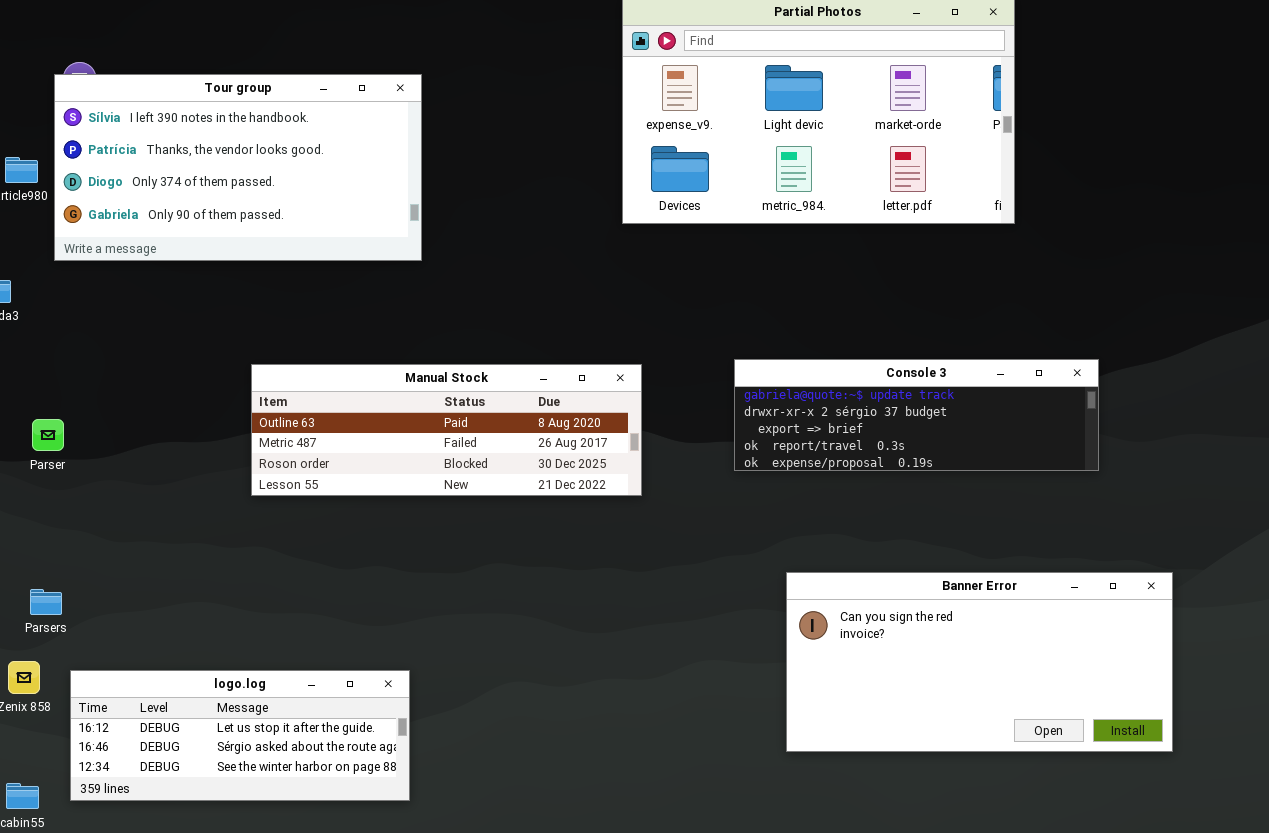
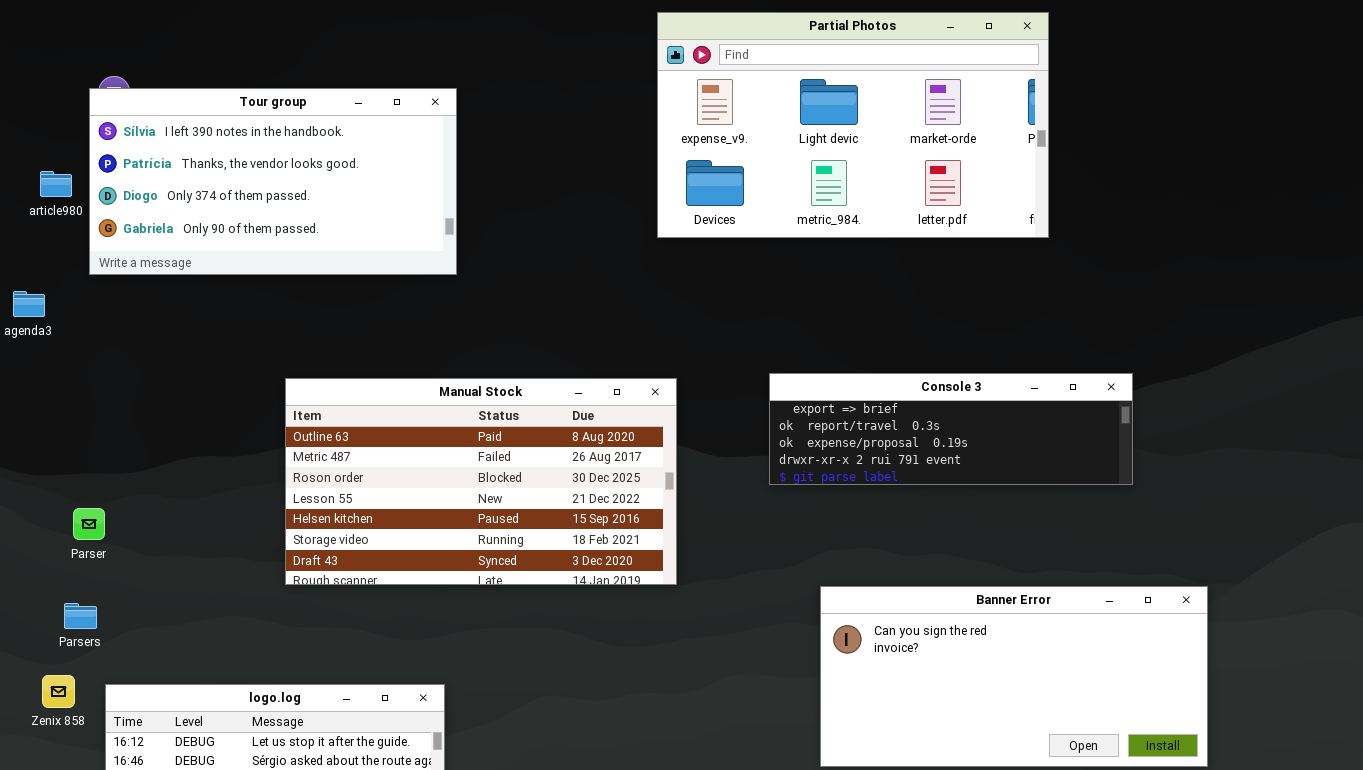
Console 3: [734,359,1099,471] -> [769,373,1133,485], scrolled down 2 rows
Manual Stock: [251,364,642,496] -> [285,378,677,585], resized
Parser: [32,419,64,451] -> [73,508,105,540], moved

